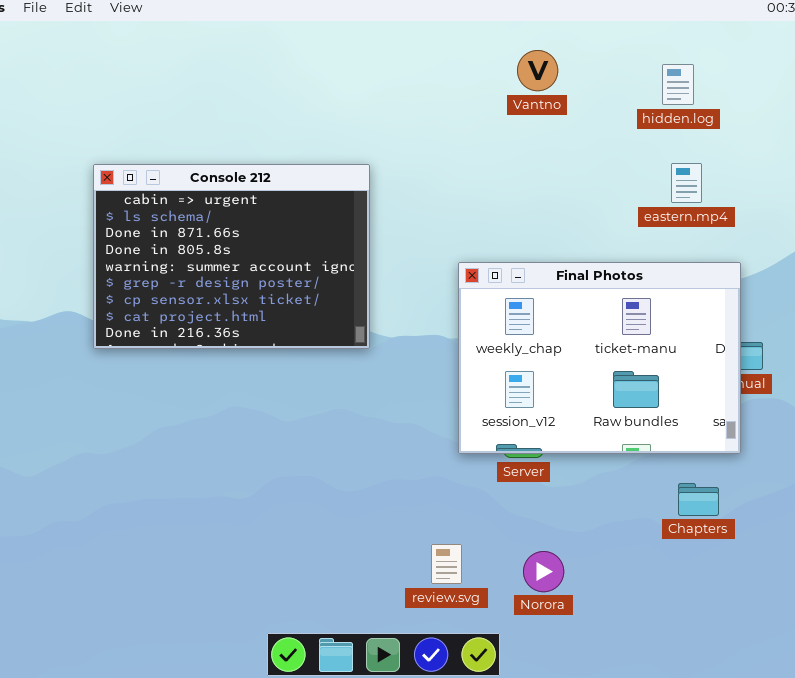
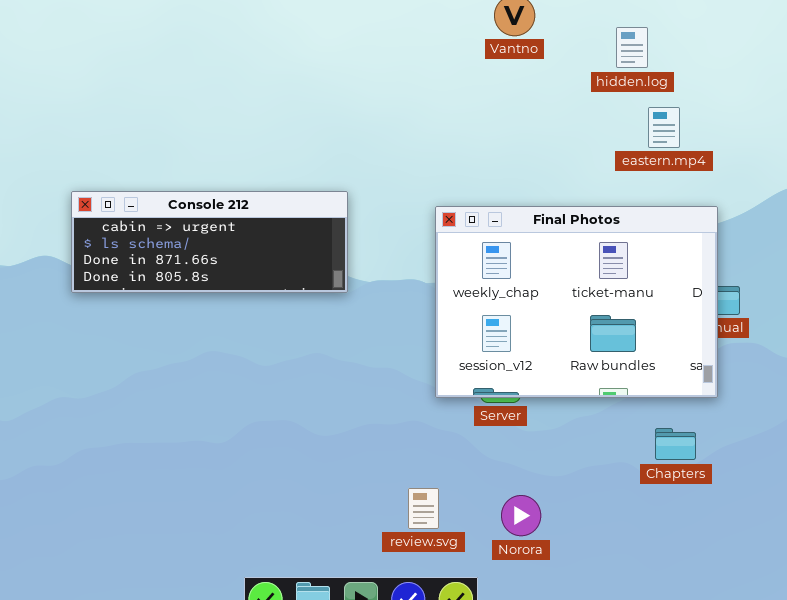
hidden.log: [662,64,694,105] -> [616,27,648,68], moved
Console 212: [93,164,370,349] -> [71,191,348,293], resized

